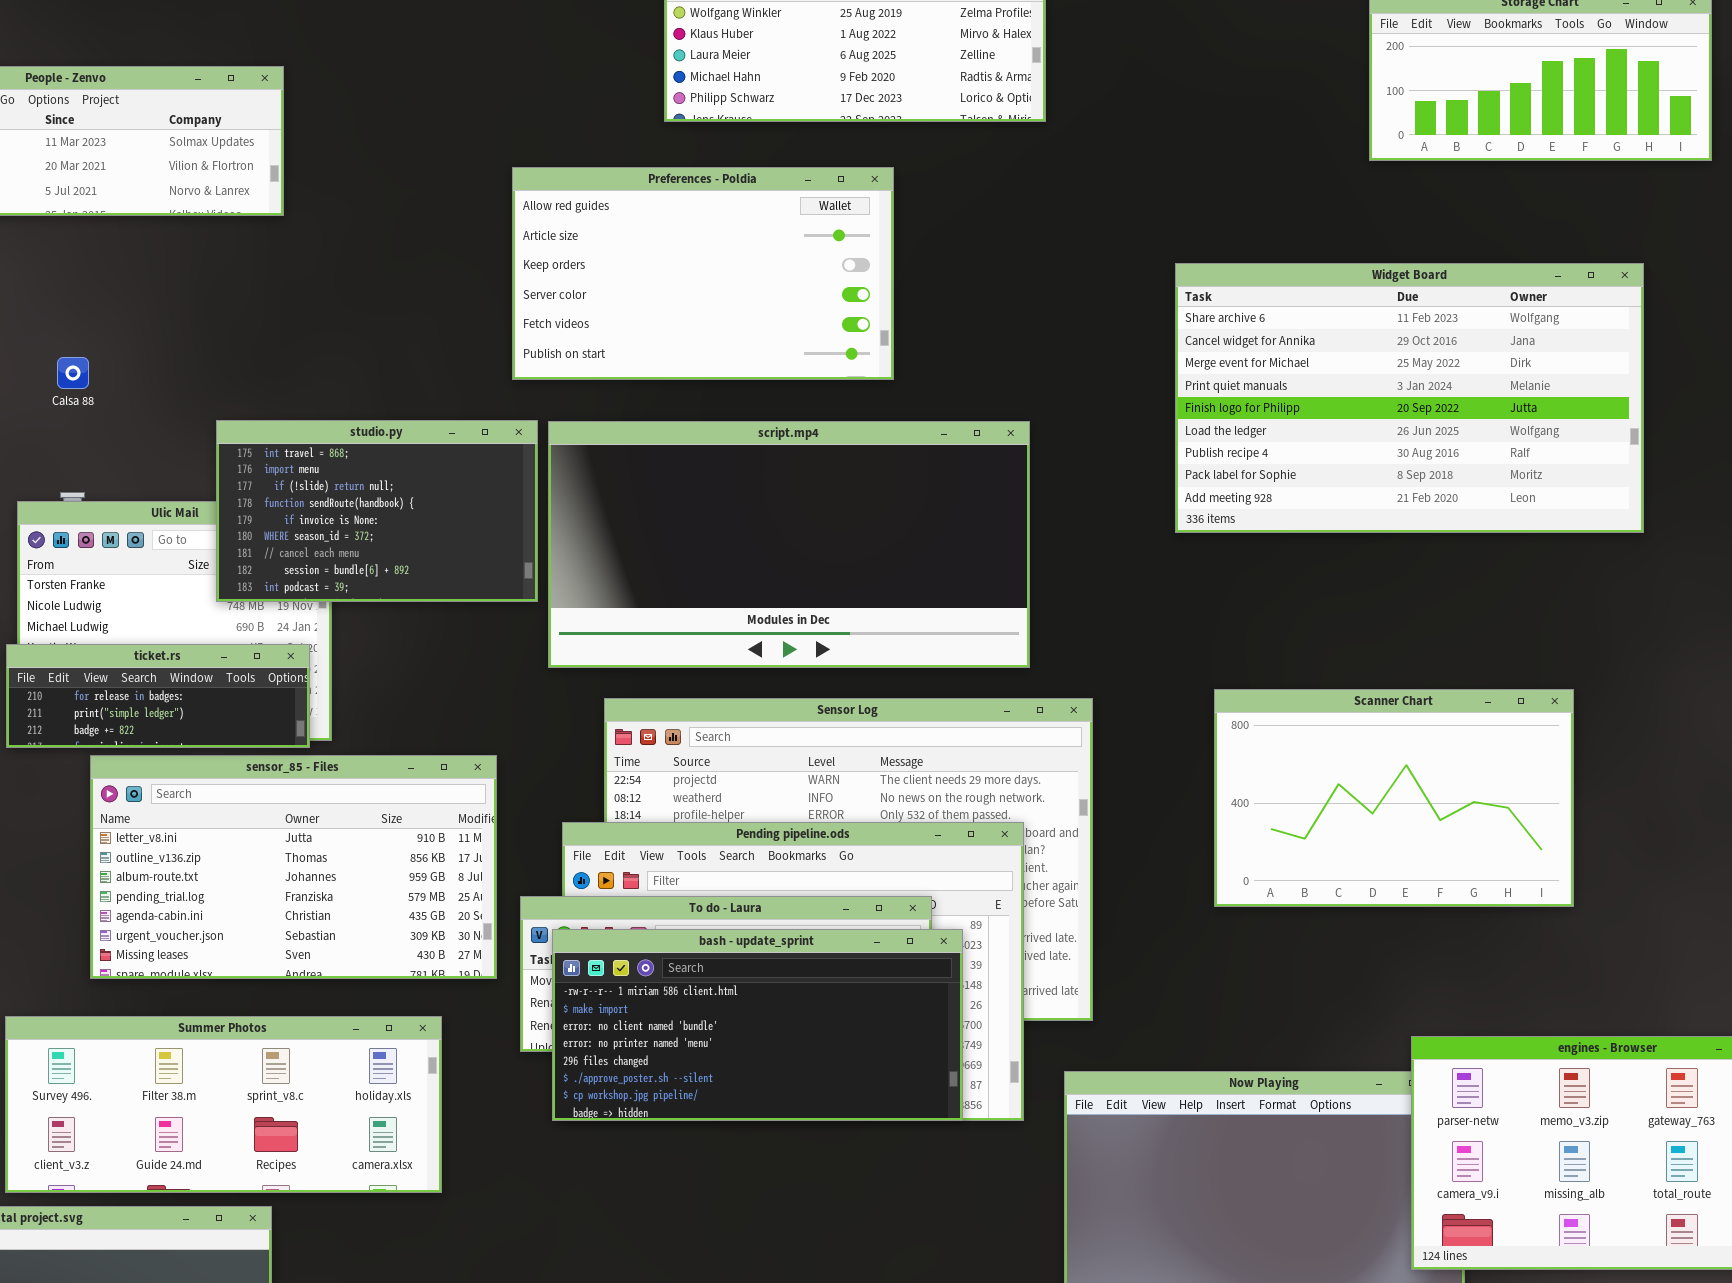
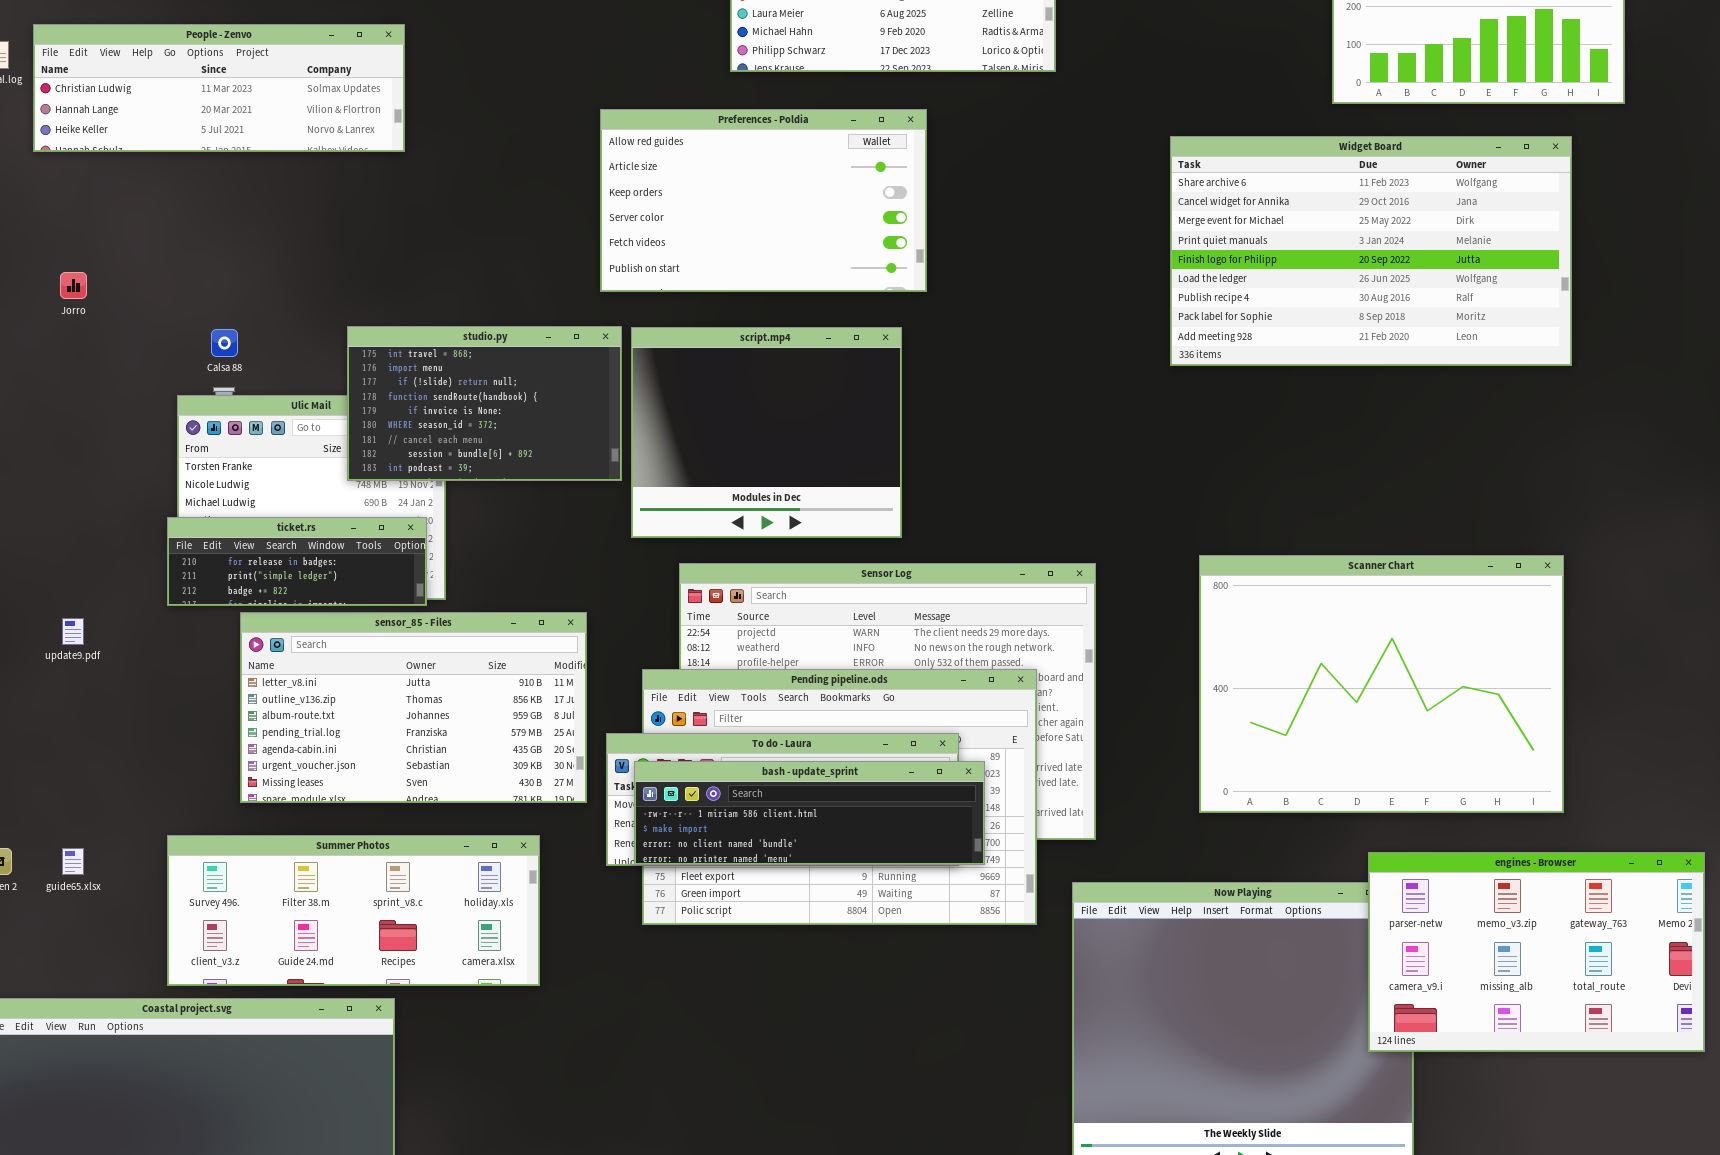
Widget Board: [1175,263,1644,533] -> [1170,136,1572,366], moved
Calsa 88: [57,357,89,389] -> [211,329,238,357], moved
script.mp4: [548,421,1030,668] -> [631,327,902,538], resized
Scanner Chart: [1214,689,1574,907] -> [1199,555,1564,813], resized
bash - update_sprint: [552,929,963,1121] -> [634,761,985,865], resized

